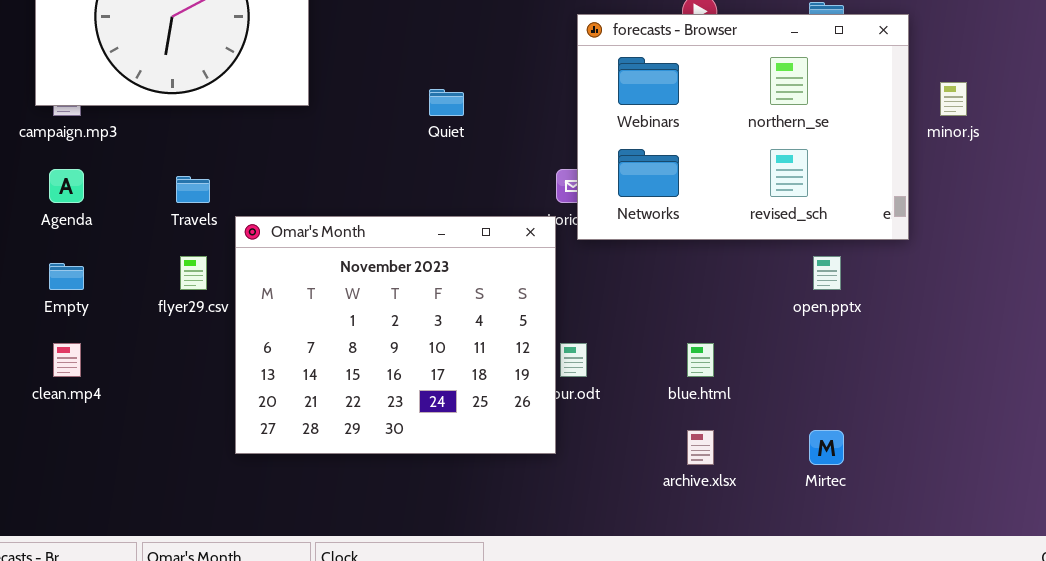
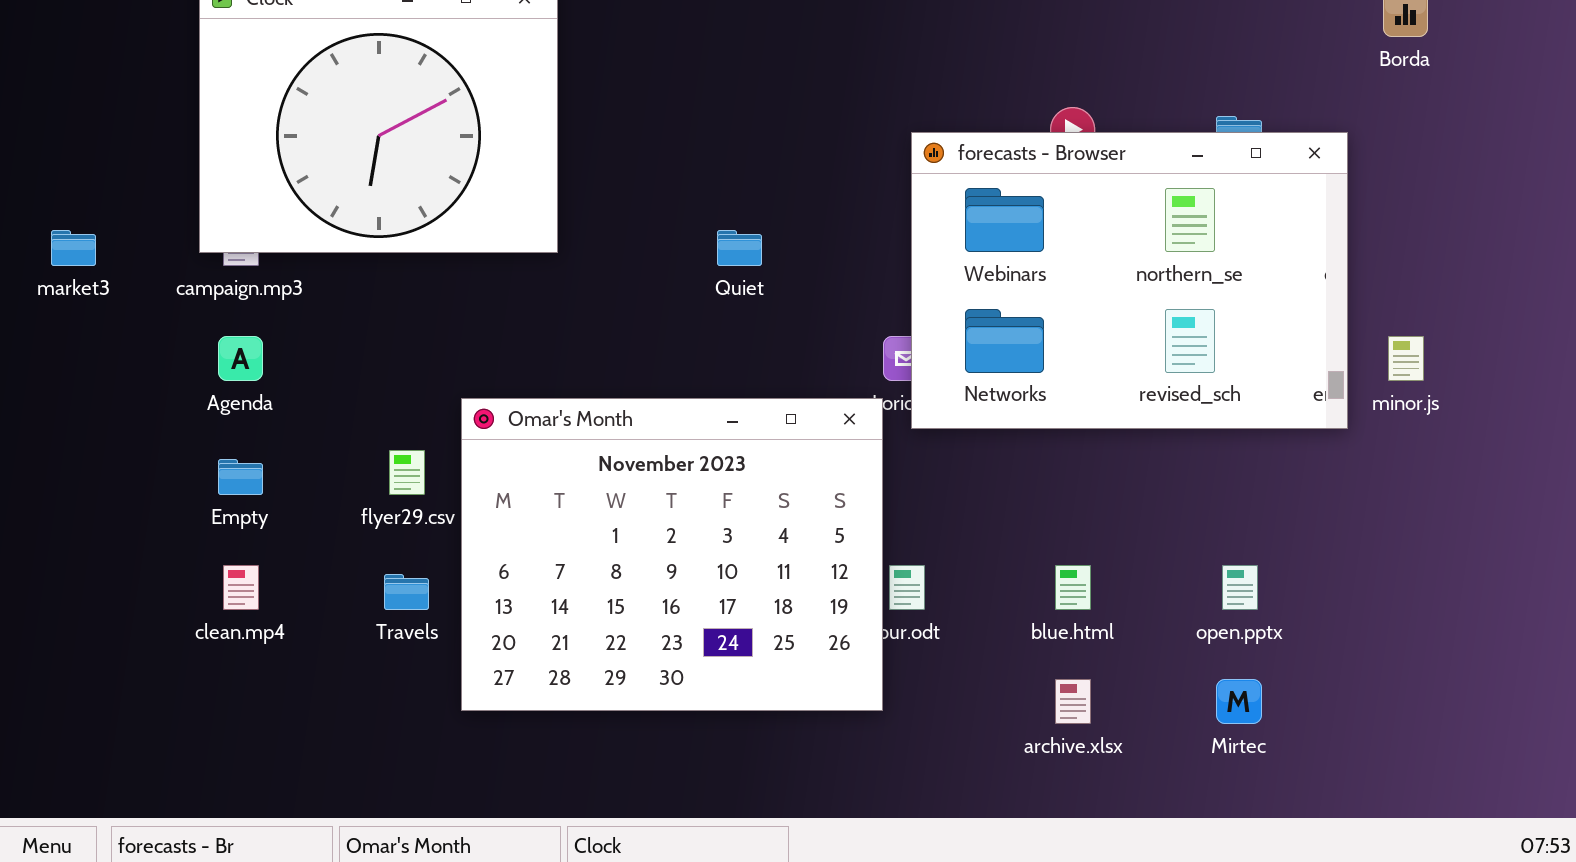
minor.js: [940,82,967,116] -> [1388,336,1424,381], moved
Travels: [176,176,210,203] -> [384,574,429,610], moved
open.pptx: [813,256,841,290] -> [1222,565,1258,610], moved

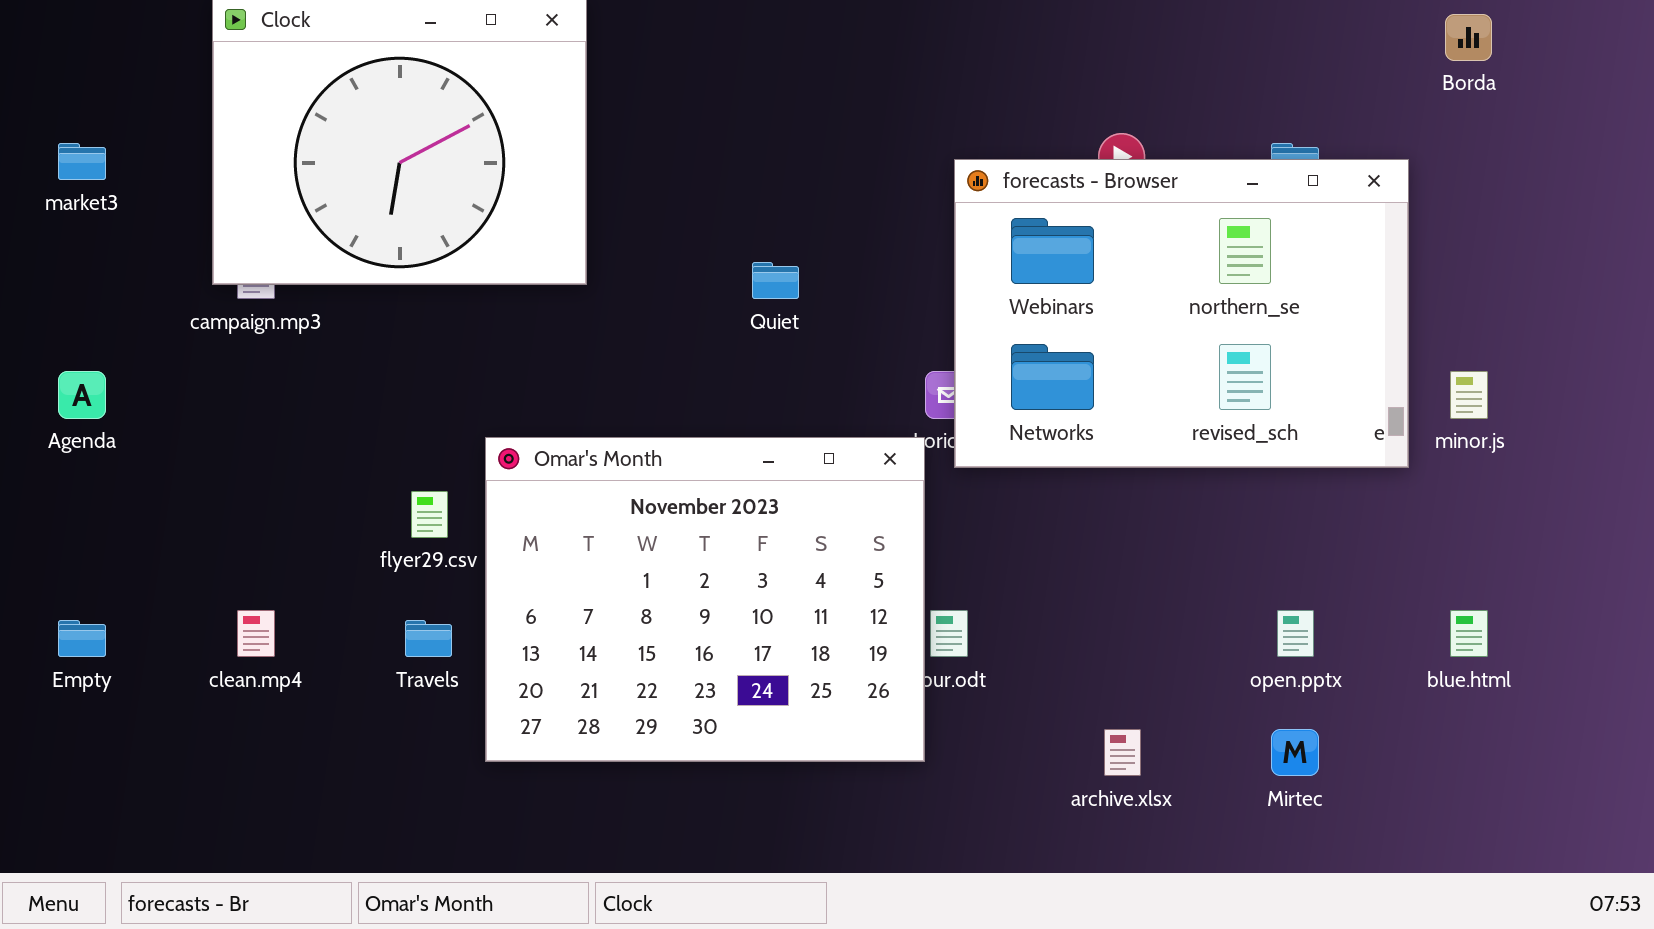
market3: [51,230,96,266] -> [58,143,106,180], moved
Agenda: [218,336,263,381] -> [58,371,106,419], moved
Empty: [218,459,263,495] -> [58,620,106,657], moved
blue.html: [1055,565,1091,610] -> [1450,610,1488,657], moved

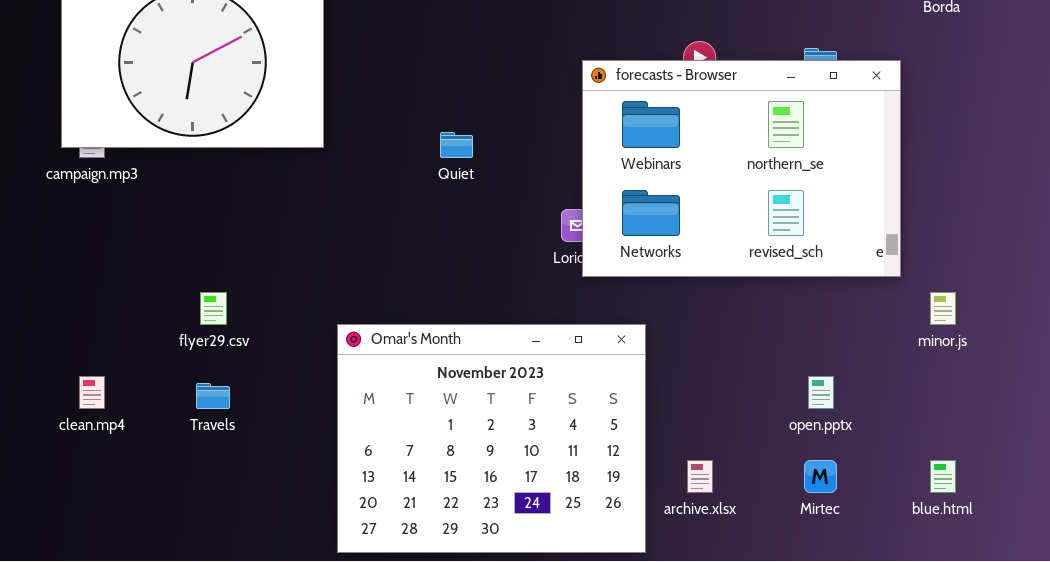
minor.js: [1450,371,1488,419] -> [930,292,956,325], moved
Omar's Month: [485,437,925,762] -> [337,324,646,553], moved
blue.html: [1450,610,1488,657] -> [930,460,956,493], moved

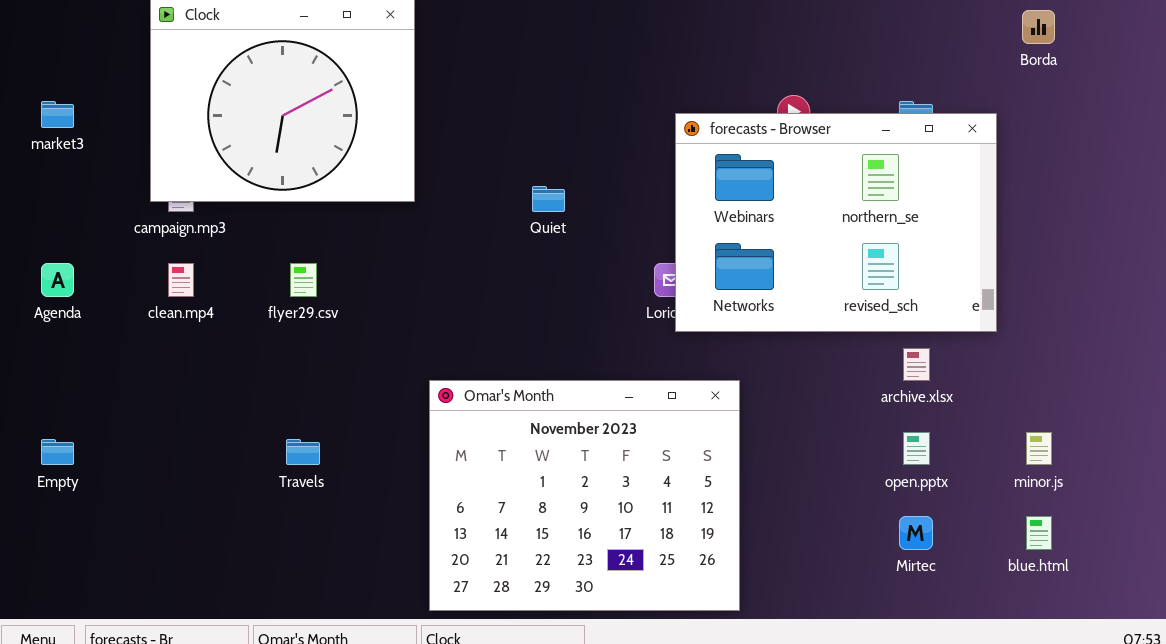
flyer29.csv: [200,292,227,325] -> [290,263,317,297], moved
minor.js: [930,292,956,325] -> [1026,432,1052,465], moved
clean.mp4: [79,376,105,409] -> [168,263,194,297], moved
archive.xlsx: [687,460,713,493] -> [903,348,930,381], moved

